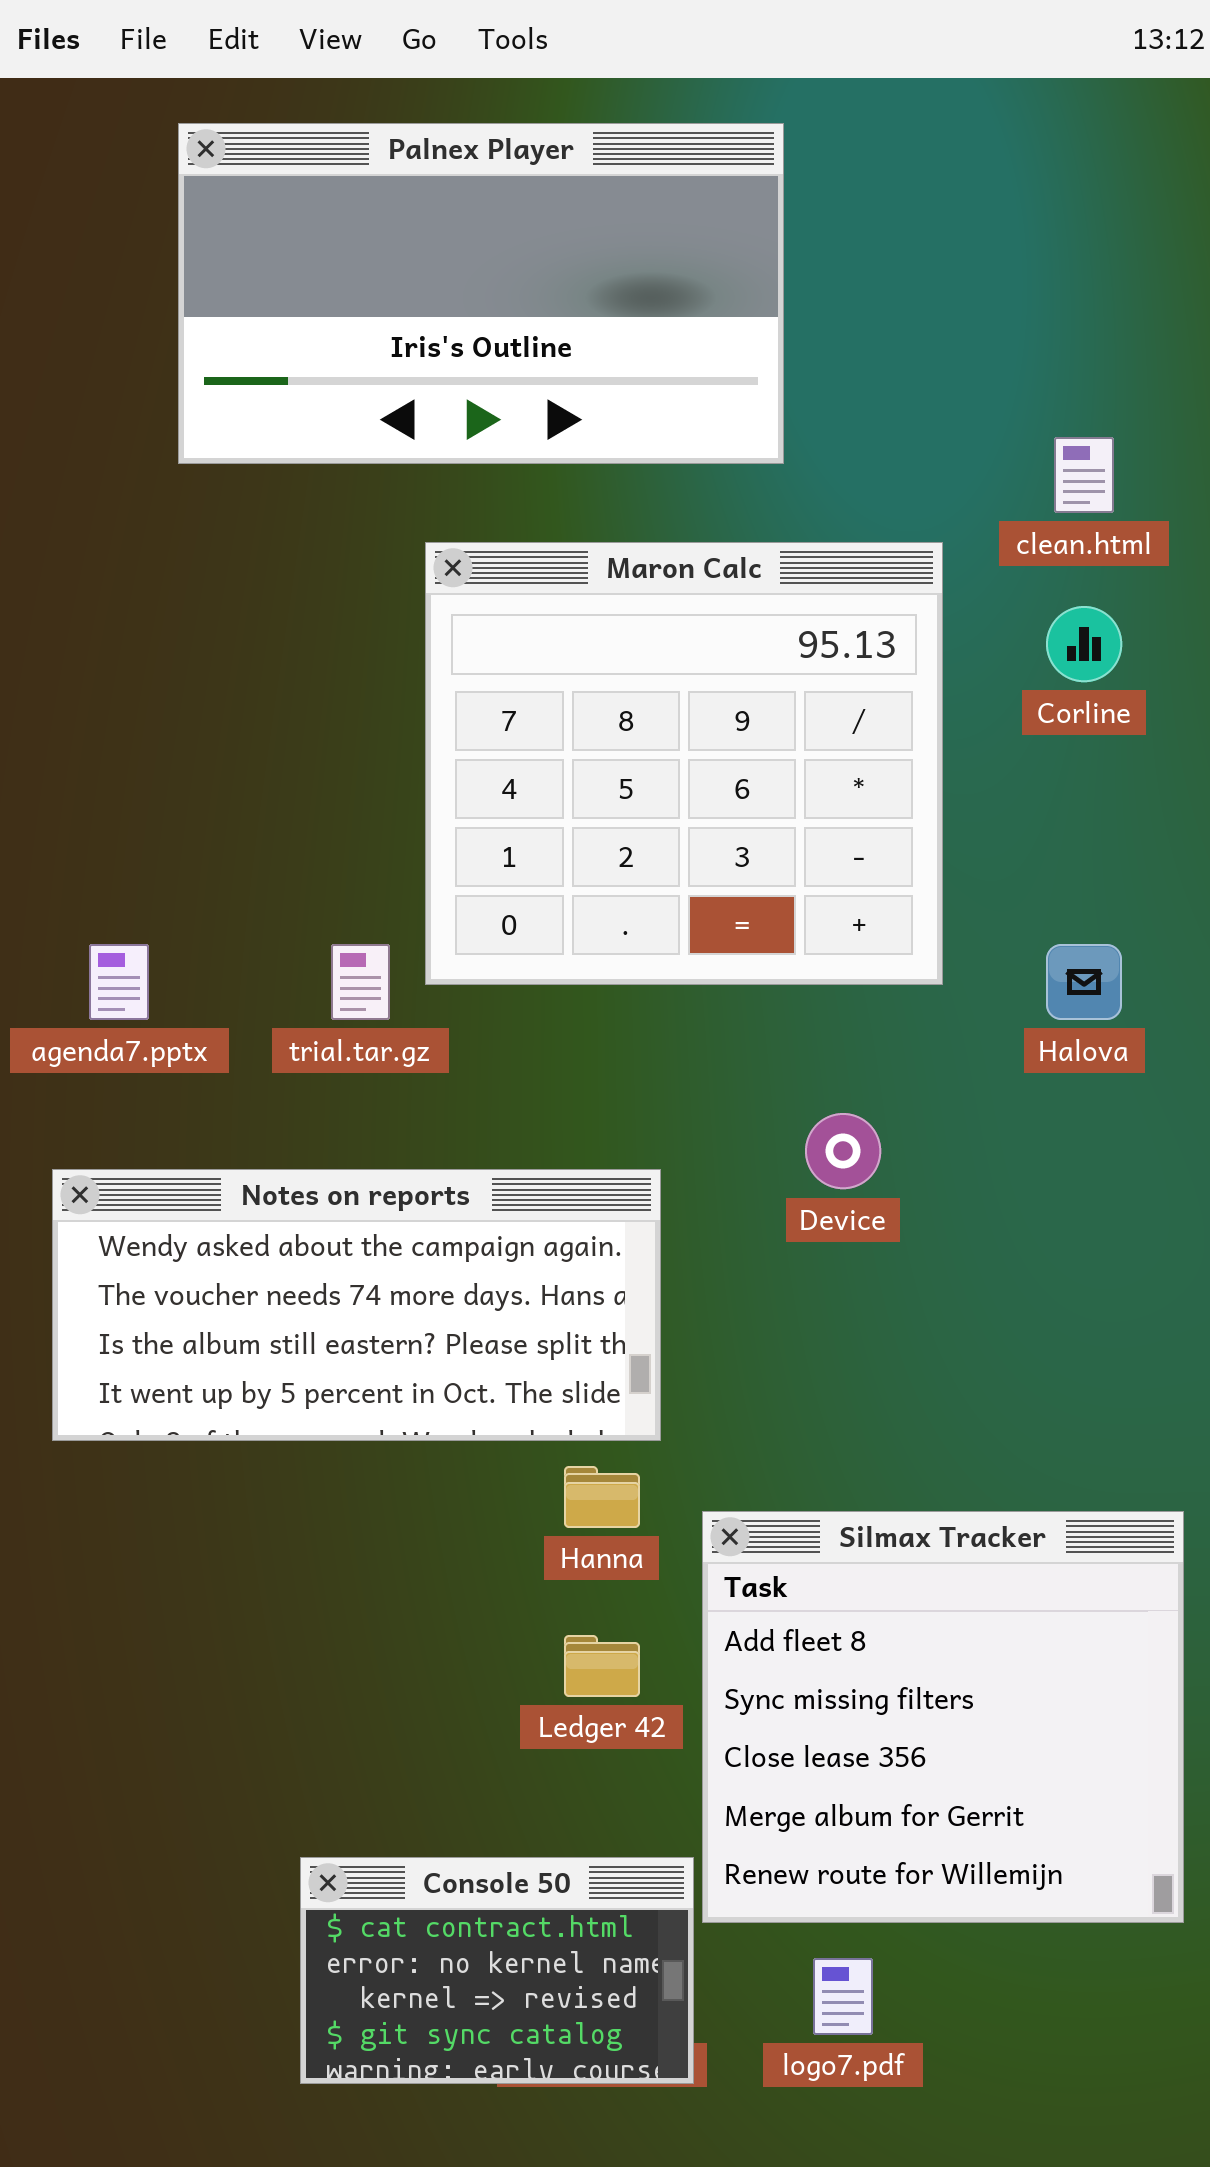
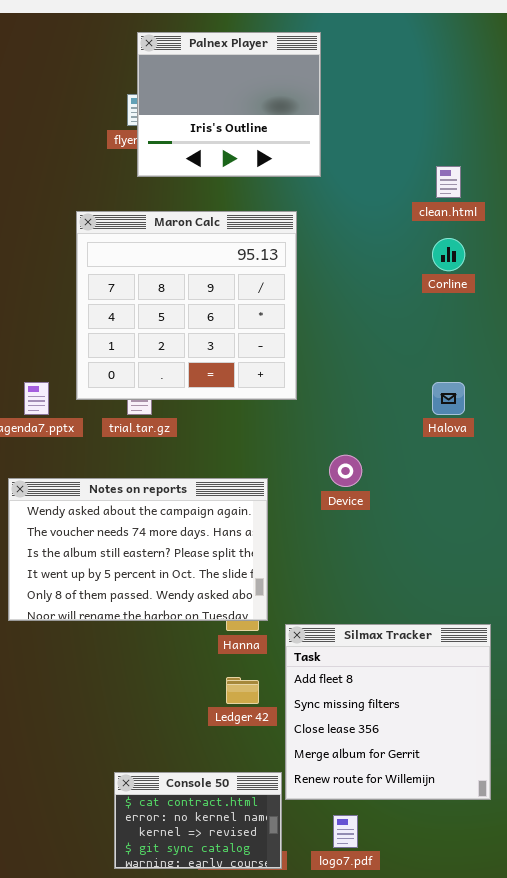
Palnex Player: [178,123,784,464] -> [137,32,321,177], resized
Maron Calc: [425,542,943,985] -> [76,211,297,400], moved
Notes on reports: [52,1169,661,1441] -> [8,478,268,621], resized

